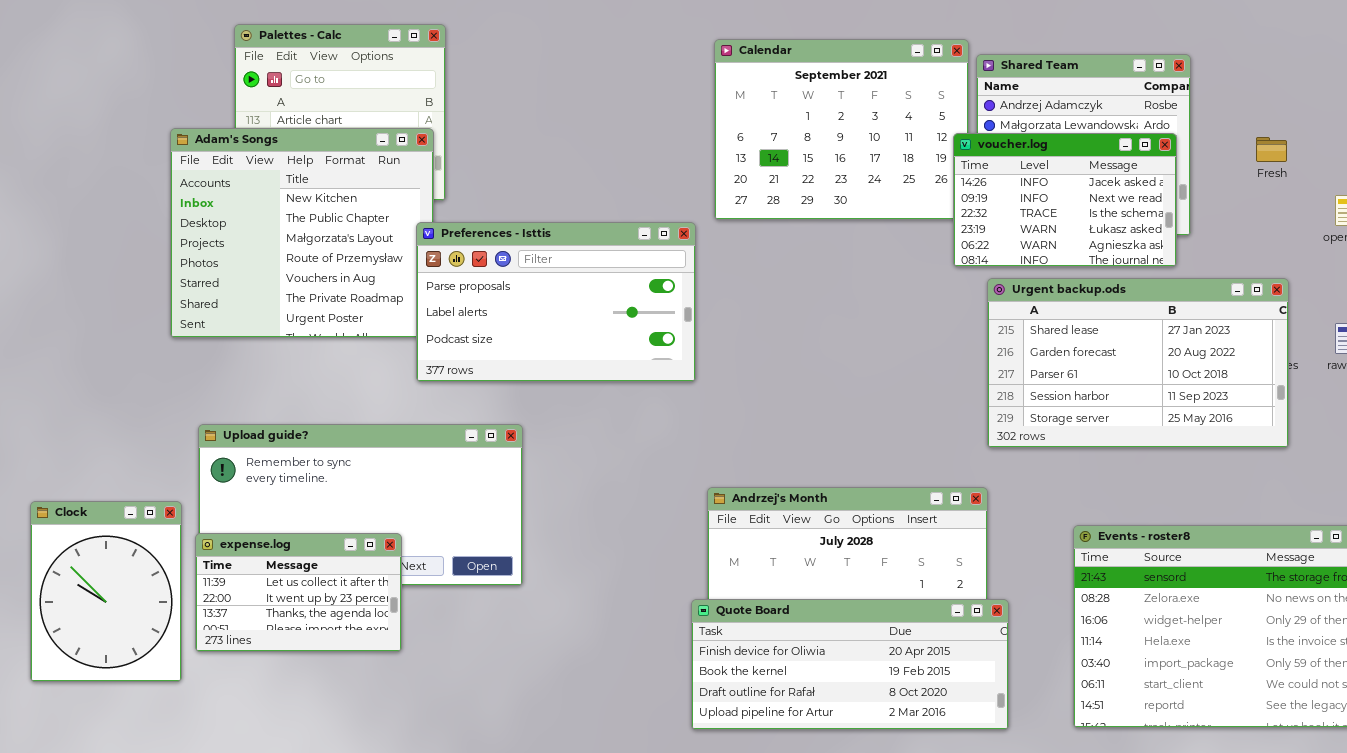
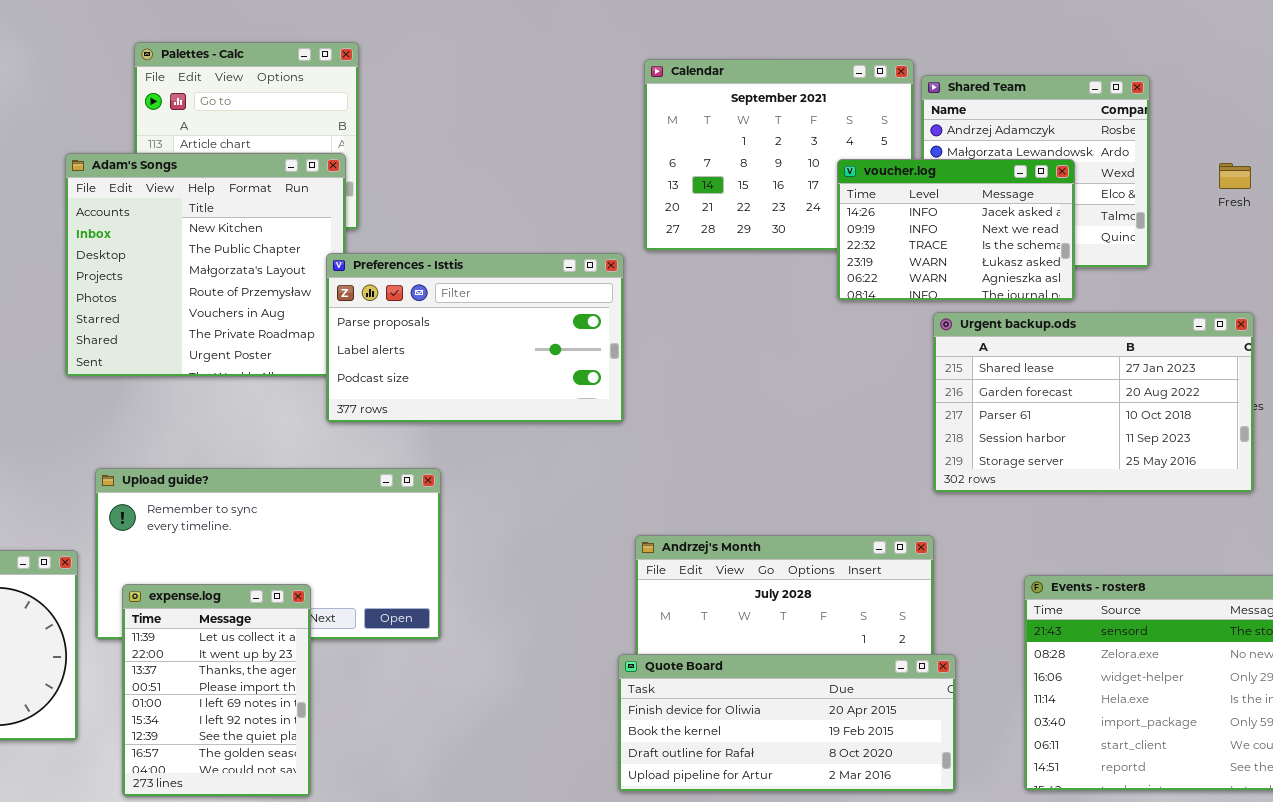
voucher.log: [953,133,1177,267] -> [837,159,1075,301], moved
expense.log: [195,533,402,652] -> [122,584,311,797], resized

